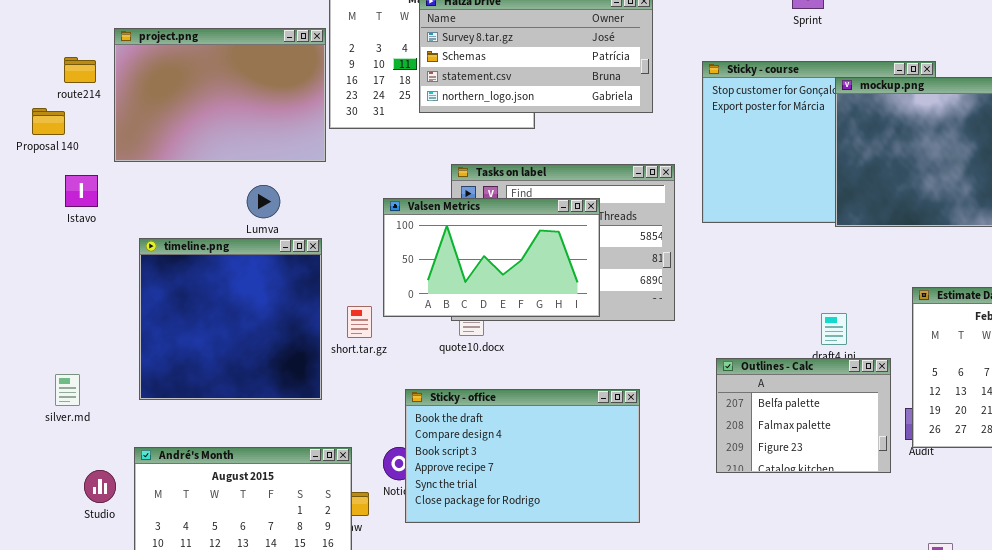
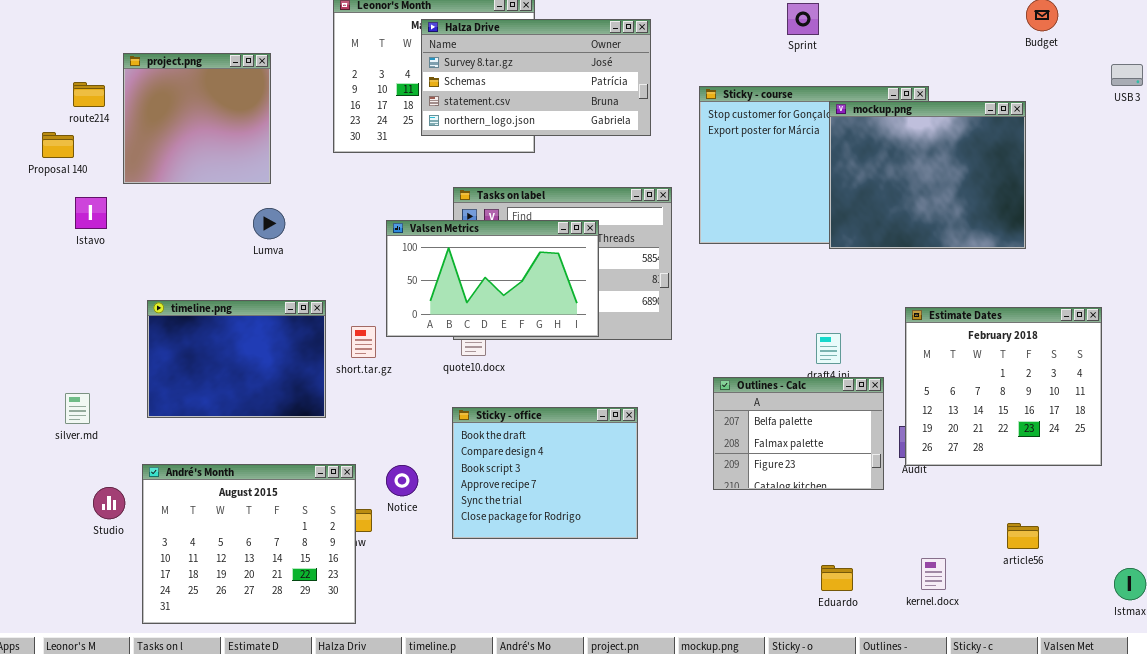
project.png: [114,28,326,162] -> [123,53,271,184], resized
timeline.png: [139,238,322,400] -> [147,300,326,418], resized
Sticky - office: [405,389,640,523] -> [452,407,638,539], resized

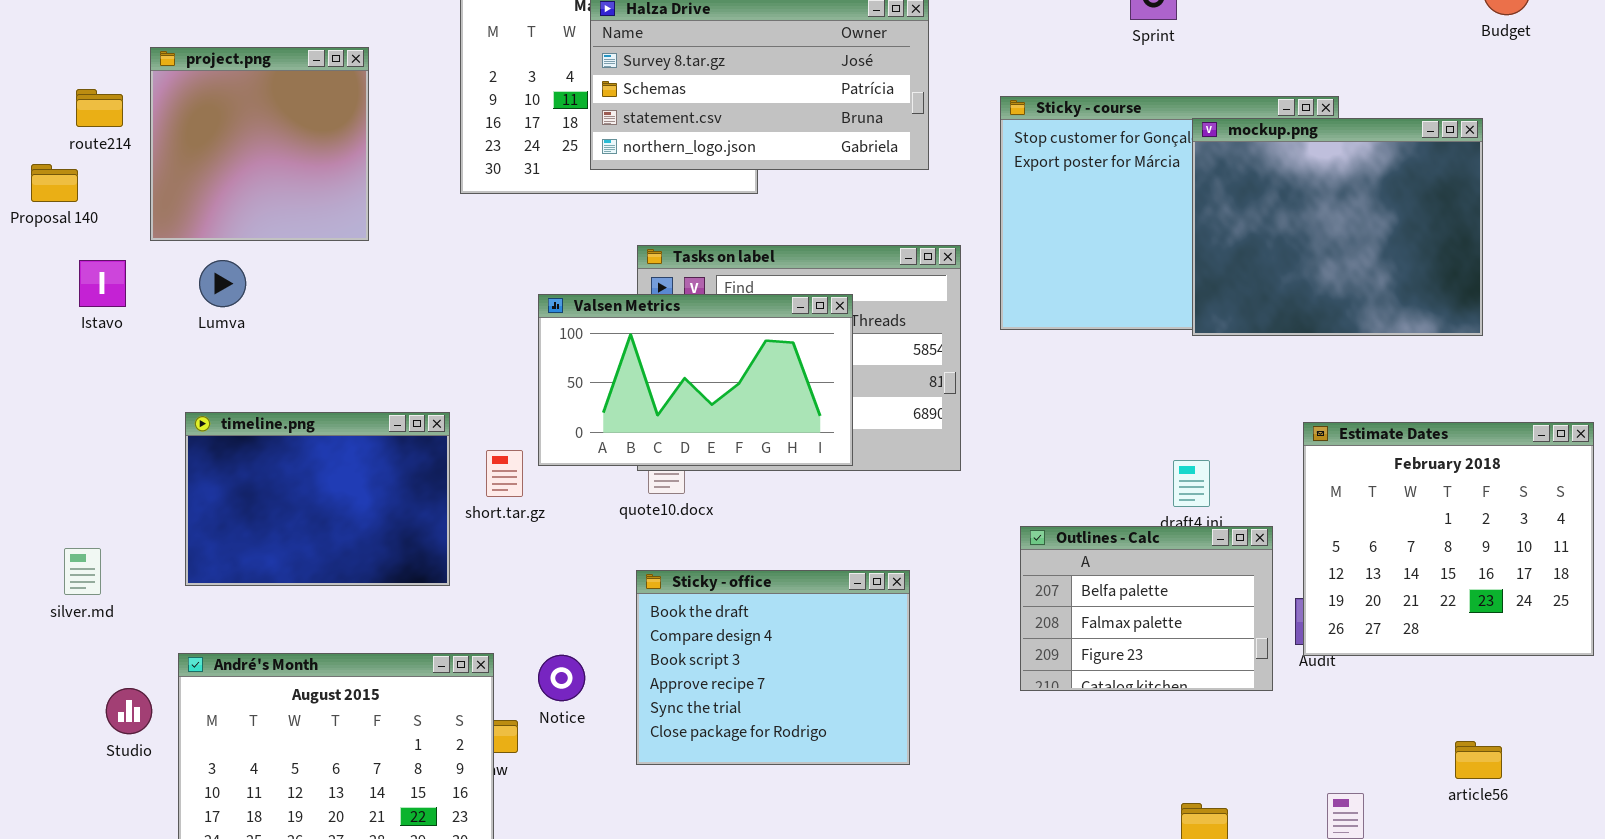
Lumva: [253,208,285,239] -> [199,260,246,307], moved

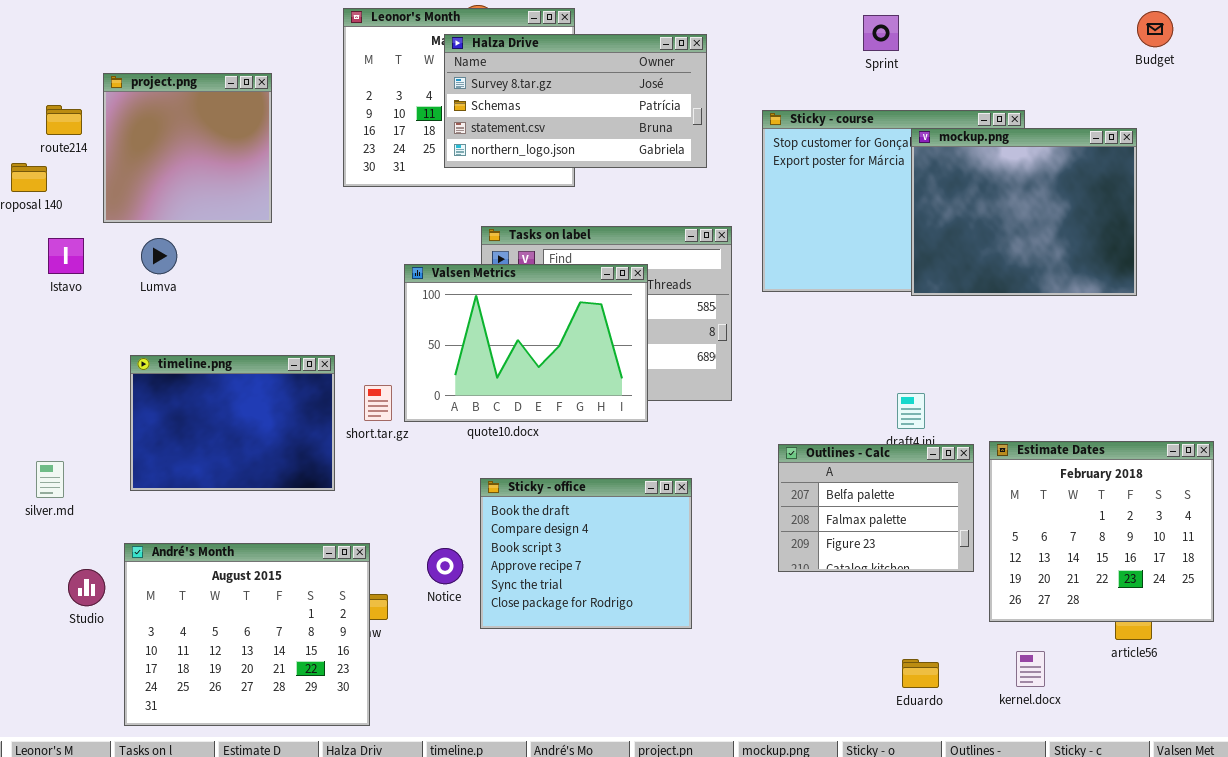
Valsen Metrics: [538,294,853,466] -> [404,264,648,422], resized
Estimate Dates: [1303,422,1594,656] -> [989,441,1214,622], moved
Notice: [538,655,585,701] -> [427,548,463,584], moved

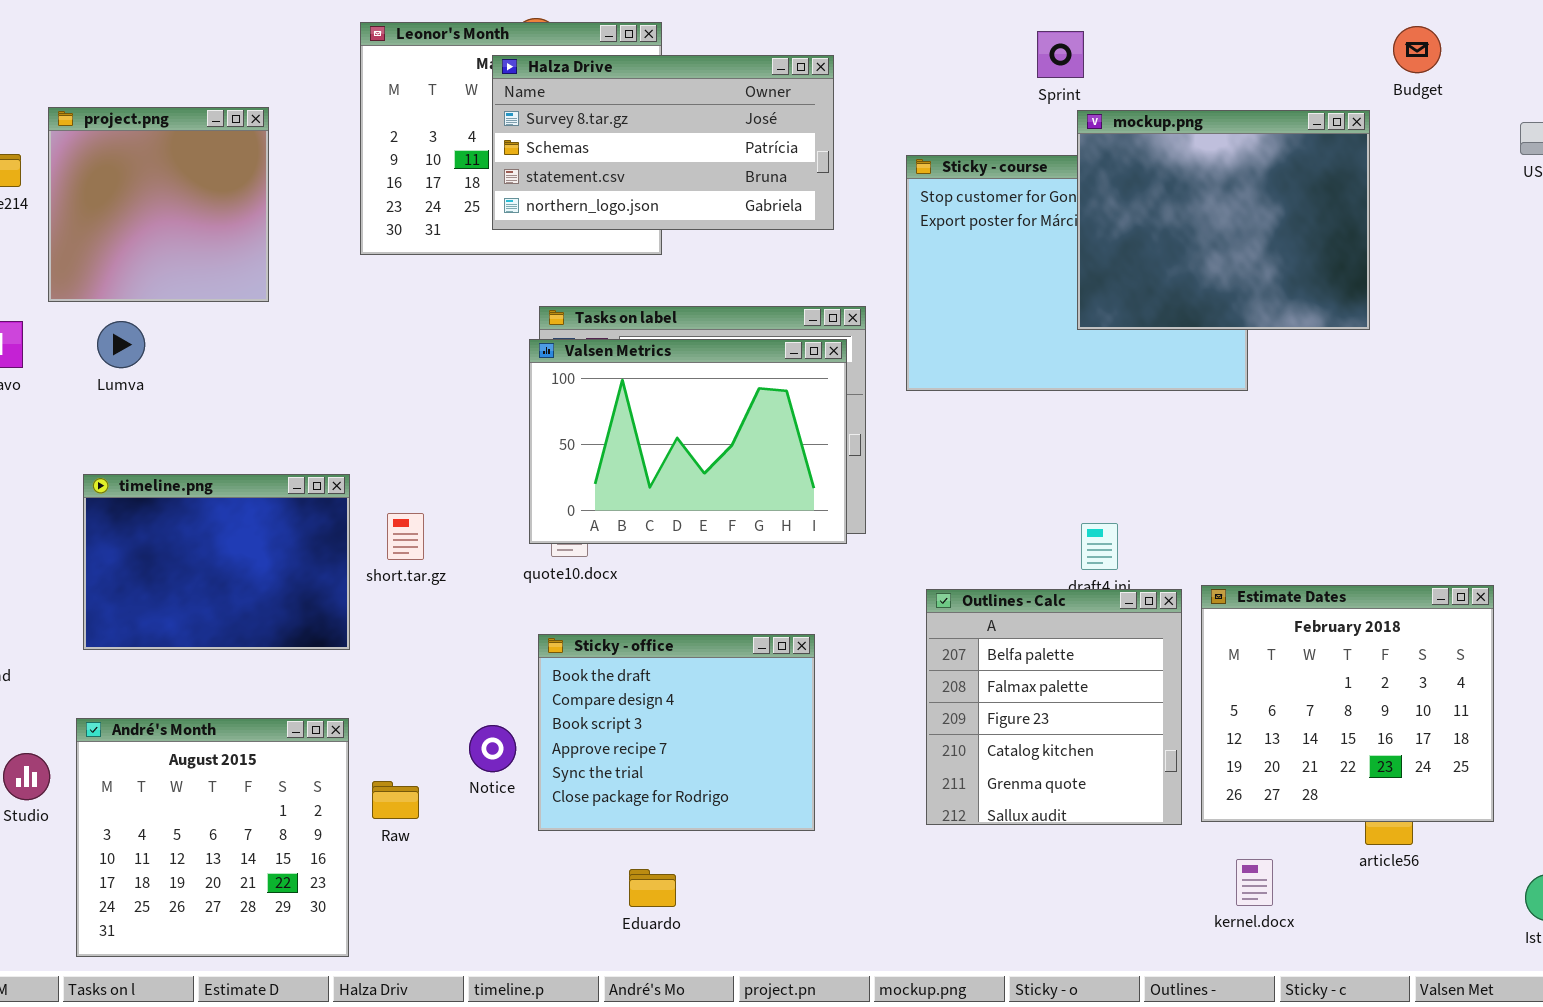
mockup.png: [911,128,1137,296] -> [1077,110,1370,330], moved
Valsen Metrics: [404,264,648,422] -> [529,339,847,544], moved
Outlines - Calc: [778,444,974,572] -> [926,589,1182,825], resized
André's Month: [124,543,370,726] -> [76,718,349,957], resized
Eduardo: [902,659,939,688] -> [629,869,676,907], moved

